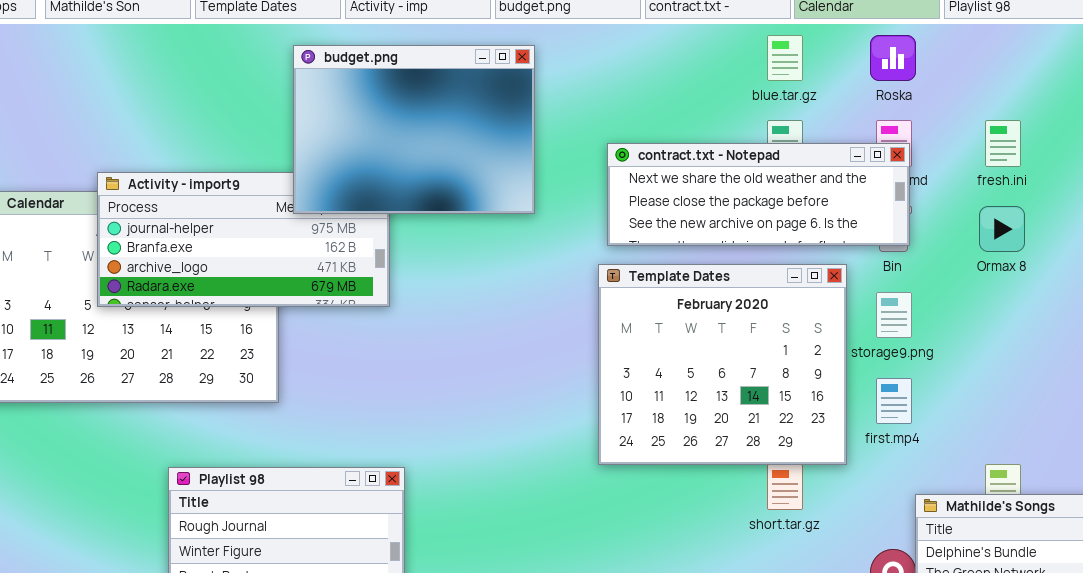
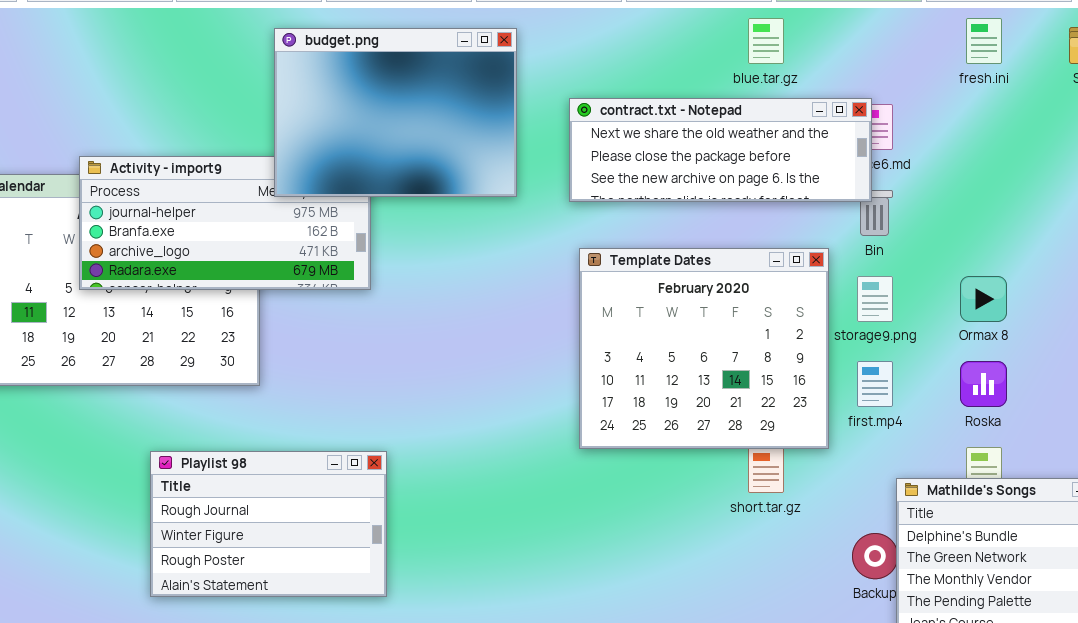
Roska: [870,35,916,81] -> [960,361,1007,407], moved
fresh.ini: [985,120,1021,167] -> [966,18,1002,64], moved
contract.txt - Notepad: [607,143,910,246] -> [569,98,872,202], moved
Ormax 8: [979,206,1025,252] -> [960,276,1007,322], moved

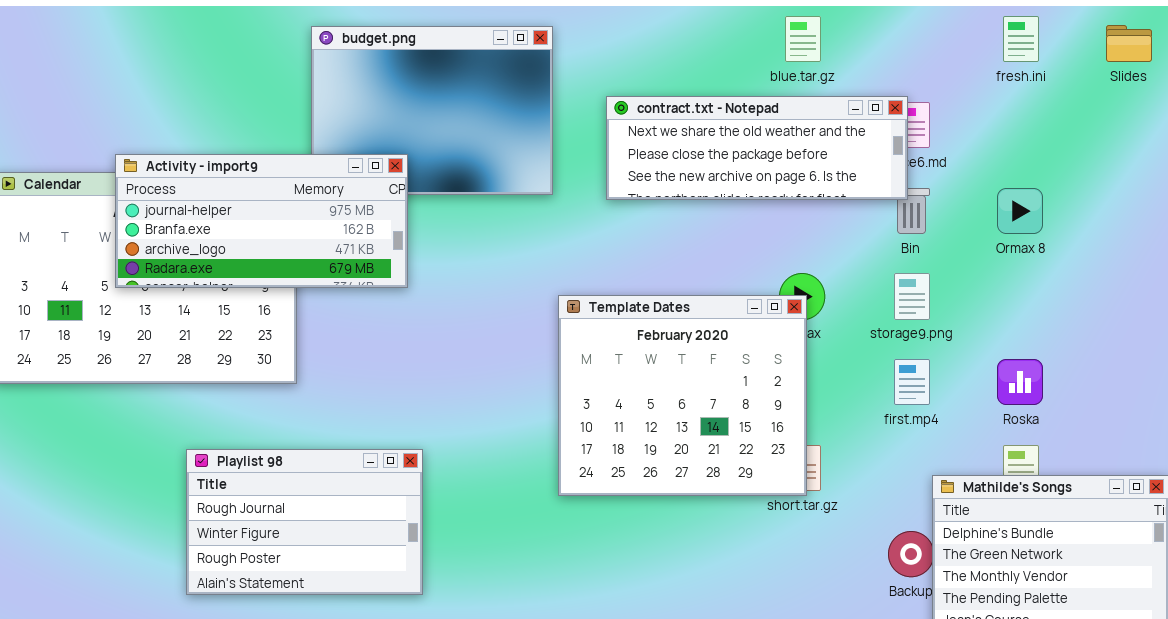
Activity - import9: [79,156,371,290] -> [115,154,408,288], raised
Template Dates: [579,248,829,449] -> [558,295,807,496], moved
Ormax 8: [960,276,1007,322] -> [997,188,1043,234], moved

